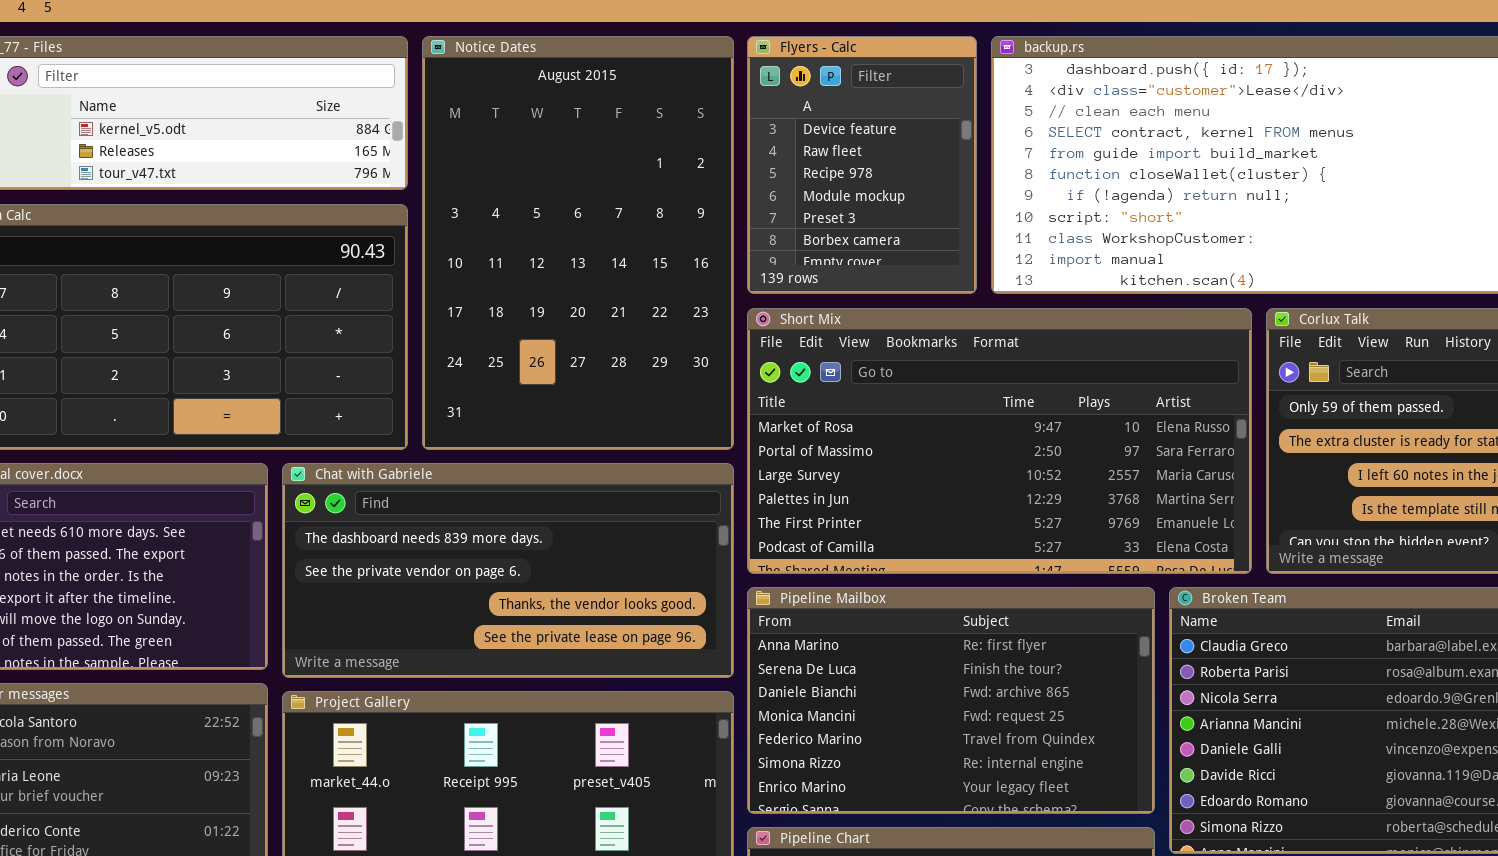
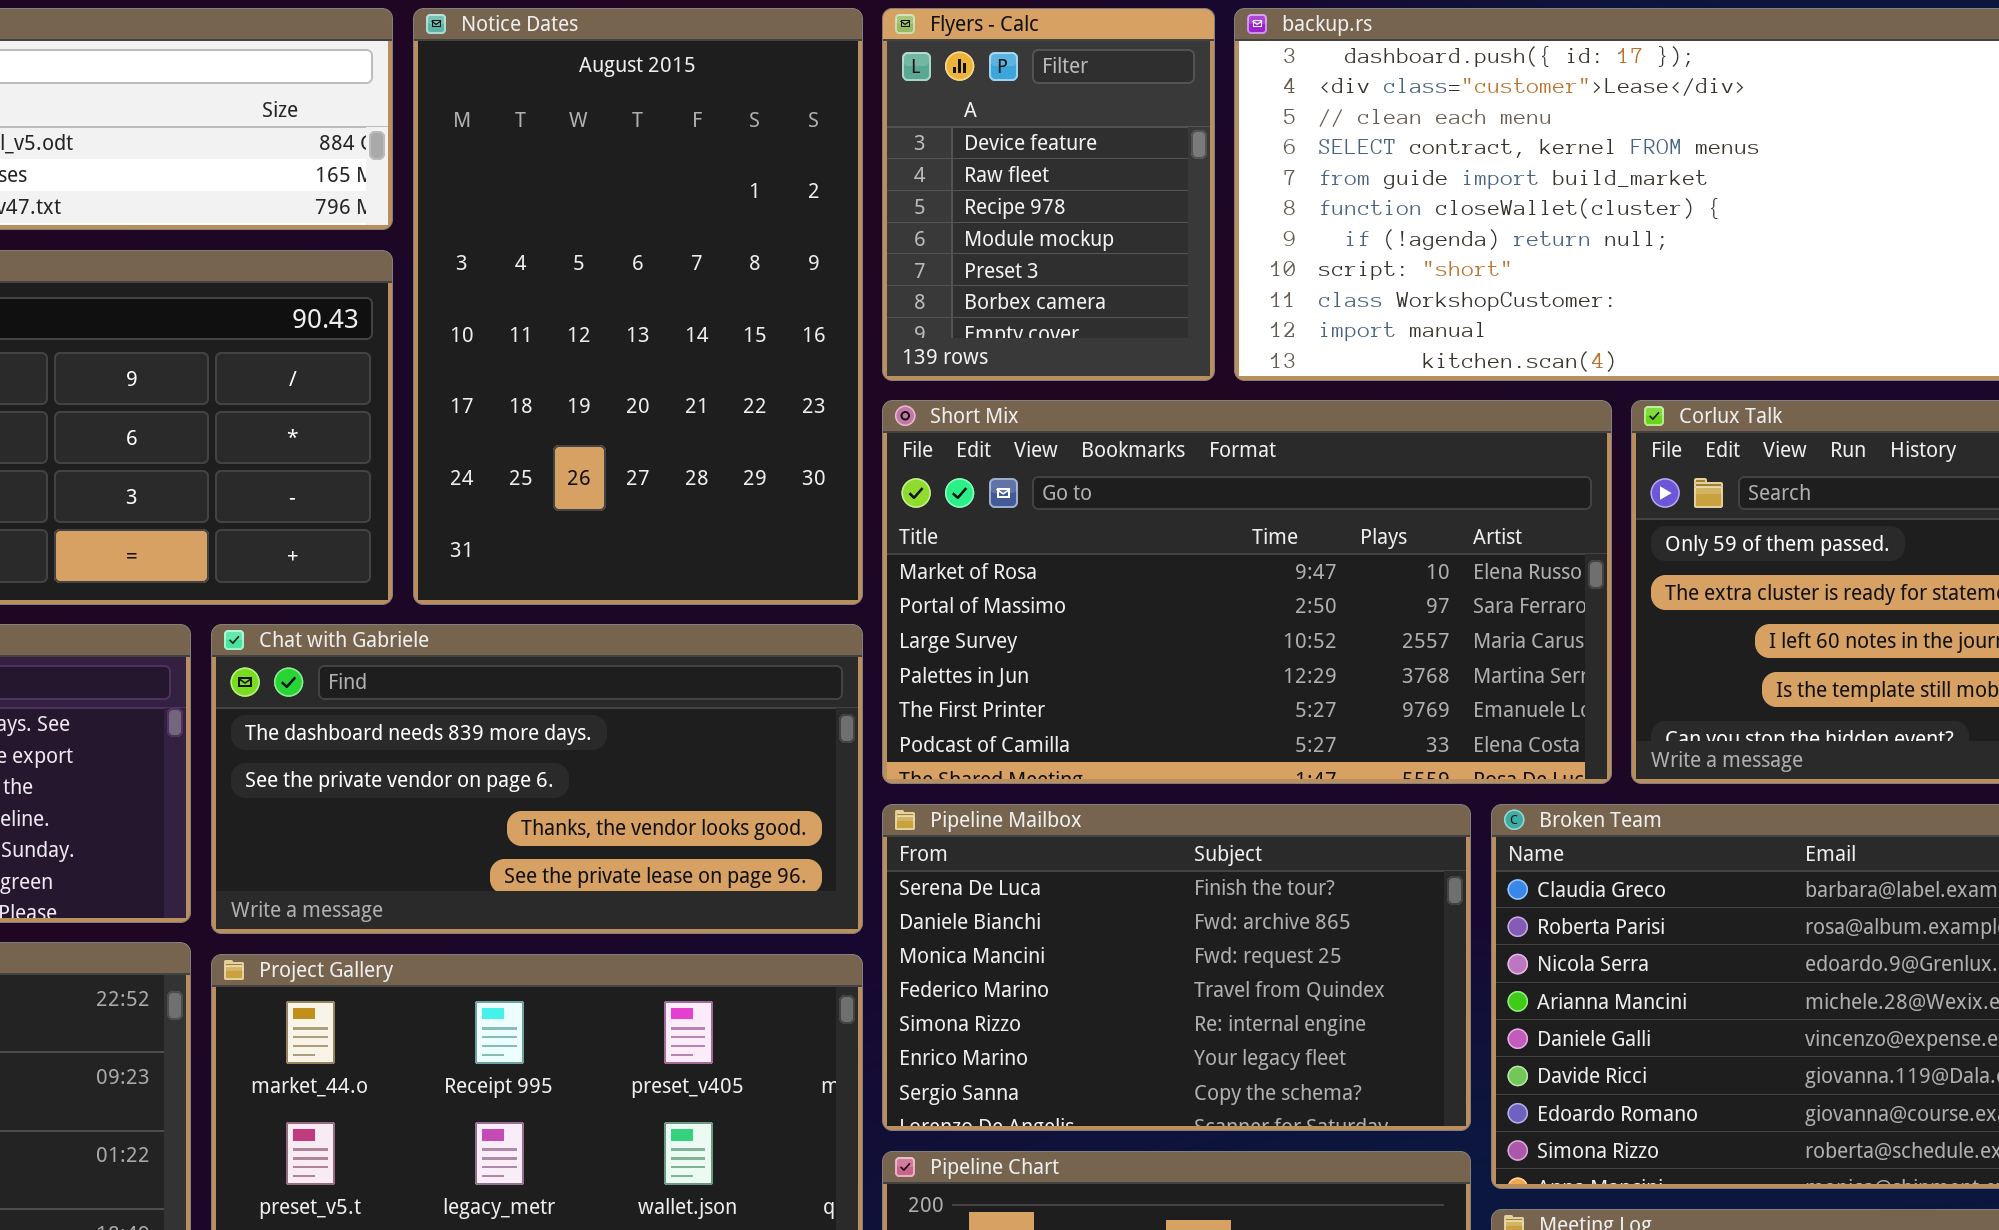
Pipeline Mailbox: [747,587,1155,814] -> [882,804,1471,1131], scrolled down 1 row

